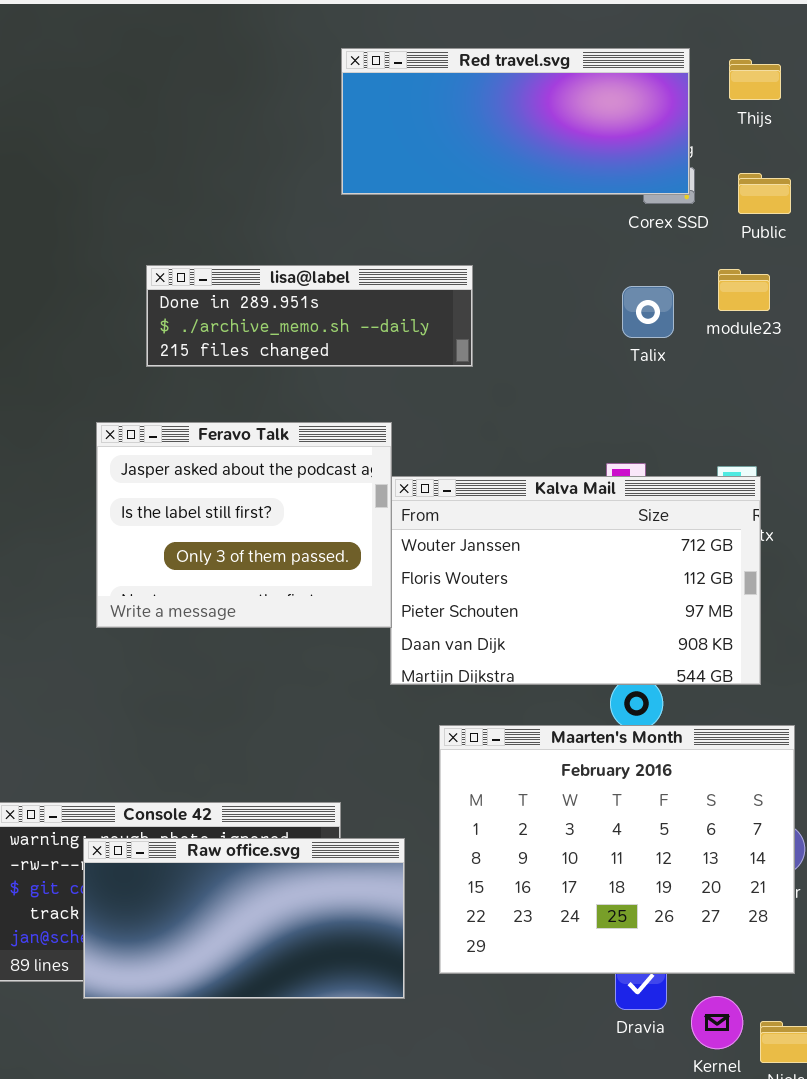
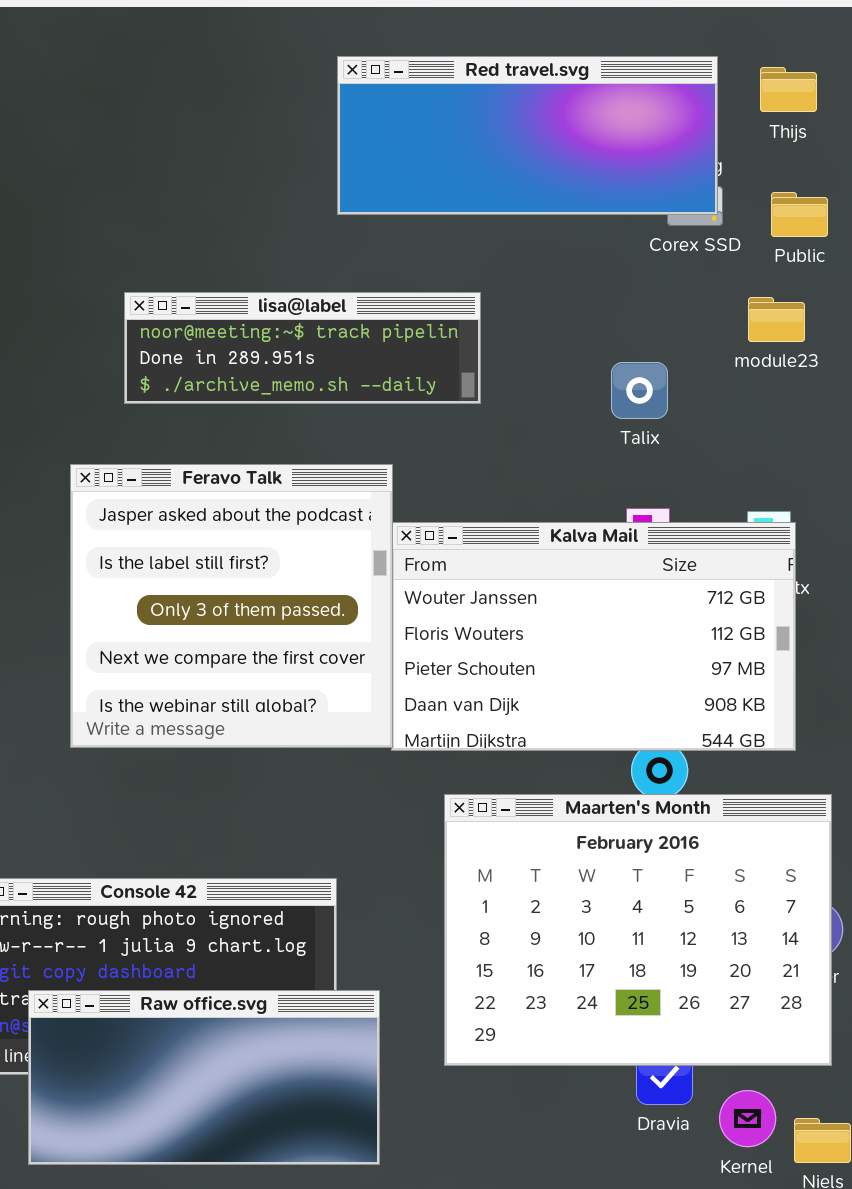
lisa@label: [146,265,473,367] -> [124,292,481,404], scrolled up 1 row
Talix: [622,286,674,338] -> [611,362,668,419], moved
Feravo Talk: [96,422,392,628] -> [70,464,393,748], resized
Raw office.svg: [83,838,405,999] -> [28,990,380,1165], moved

